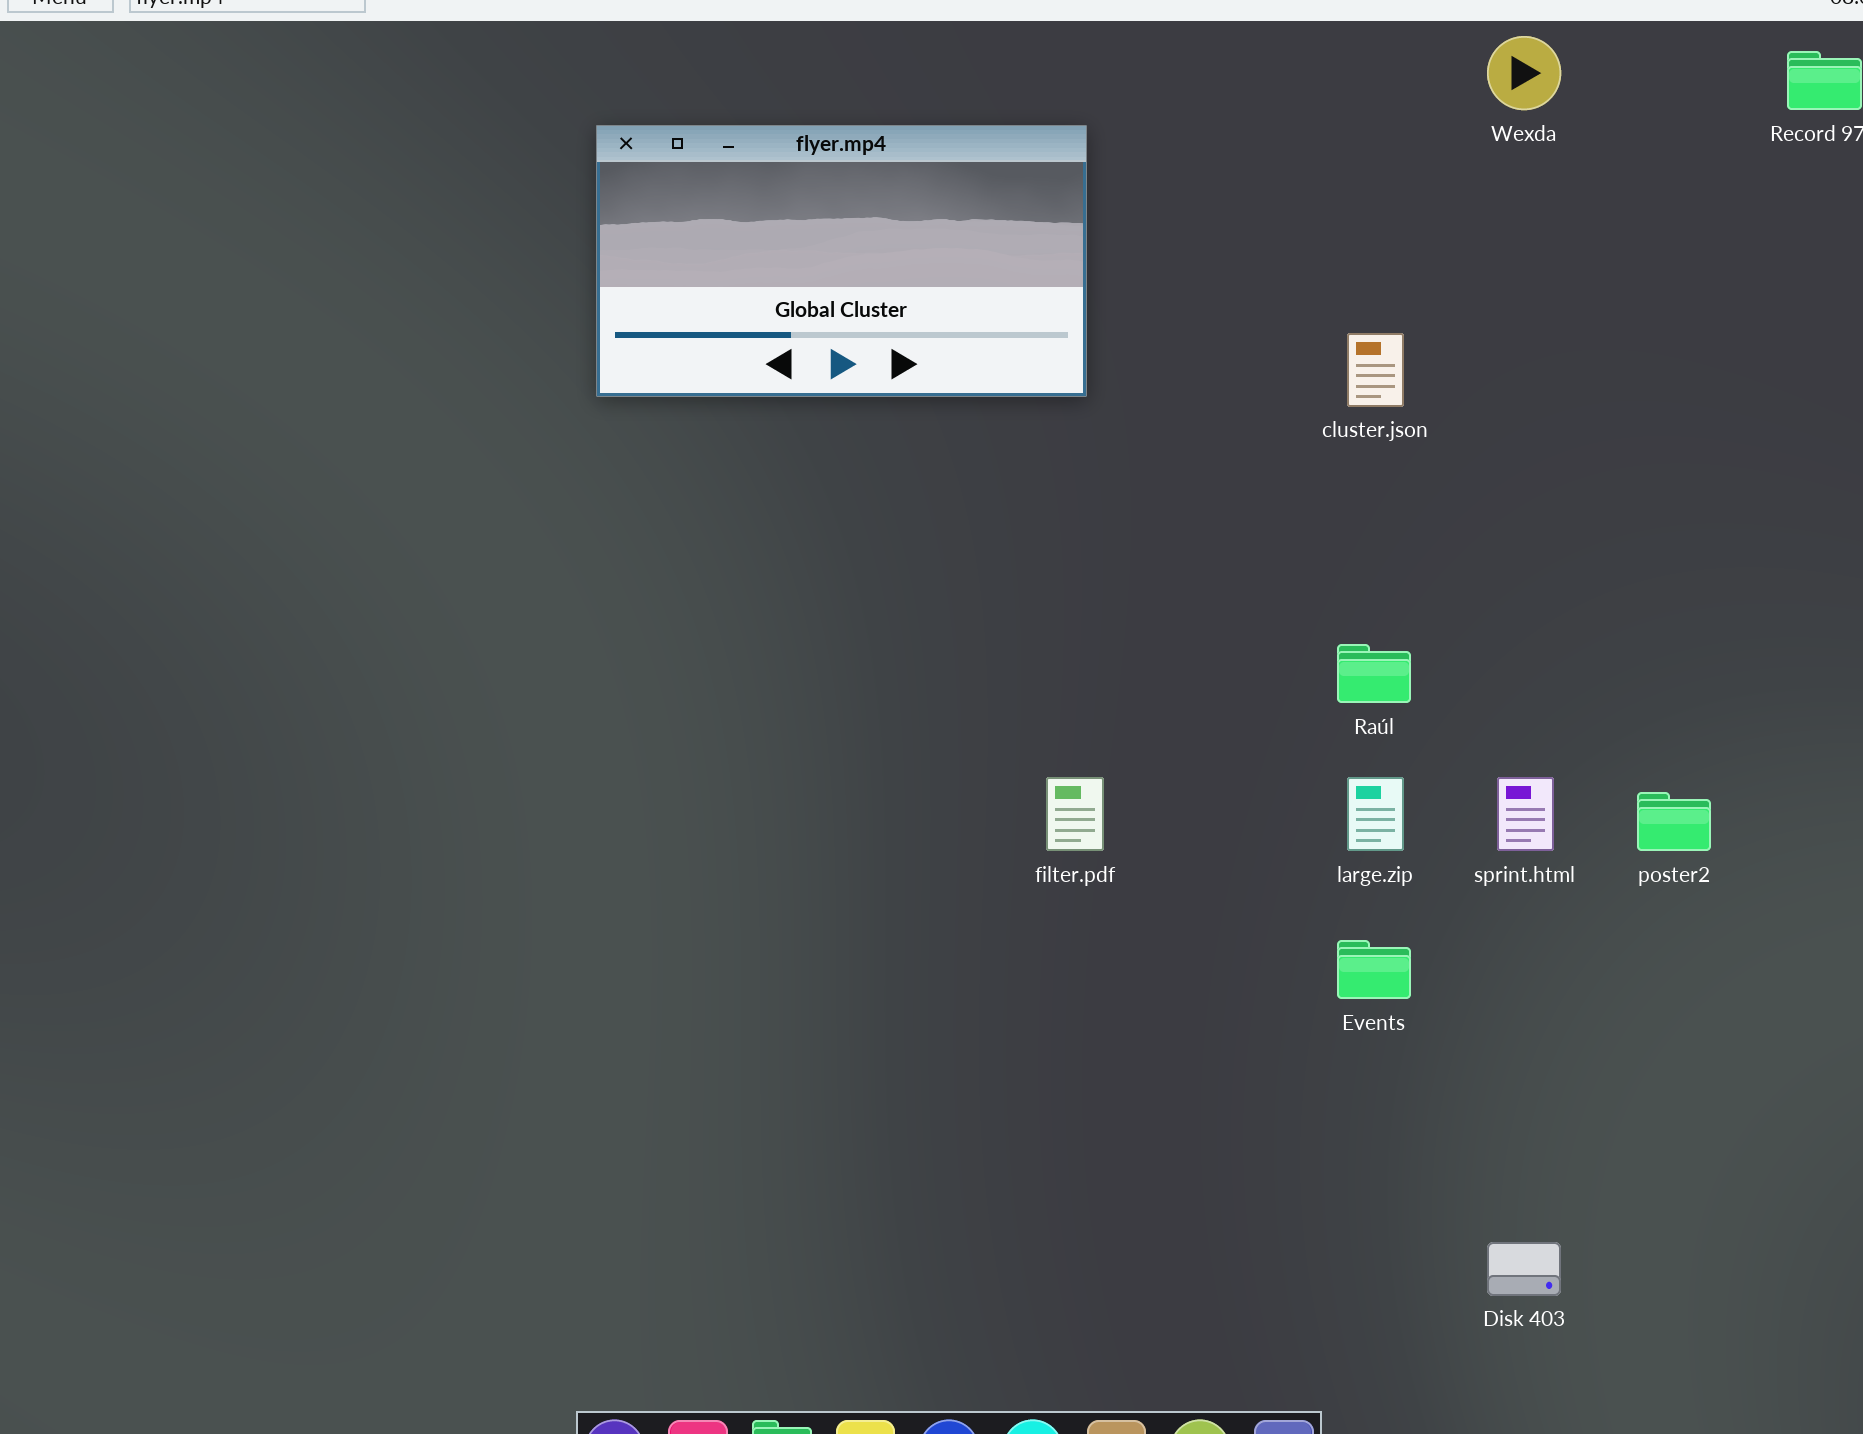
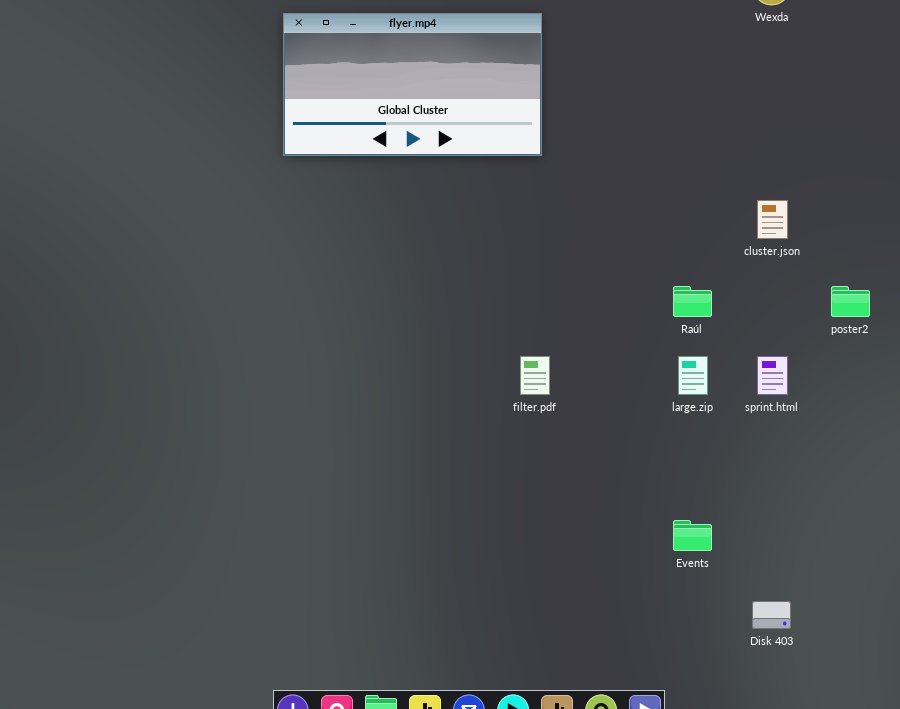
cluster.json: [1347,333,1404,407] -> [757,200,788,239], moved
poster2: [1637,792,1711,851] -> [831,286,870,317], moved
Events: [1337,940,1411,999] -> [673,520,712,551], moved

